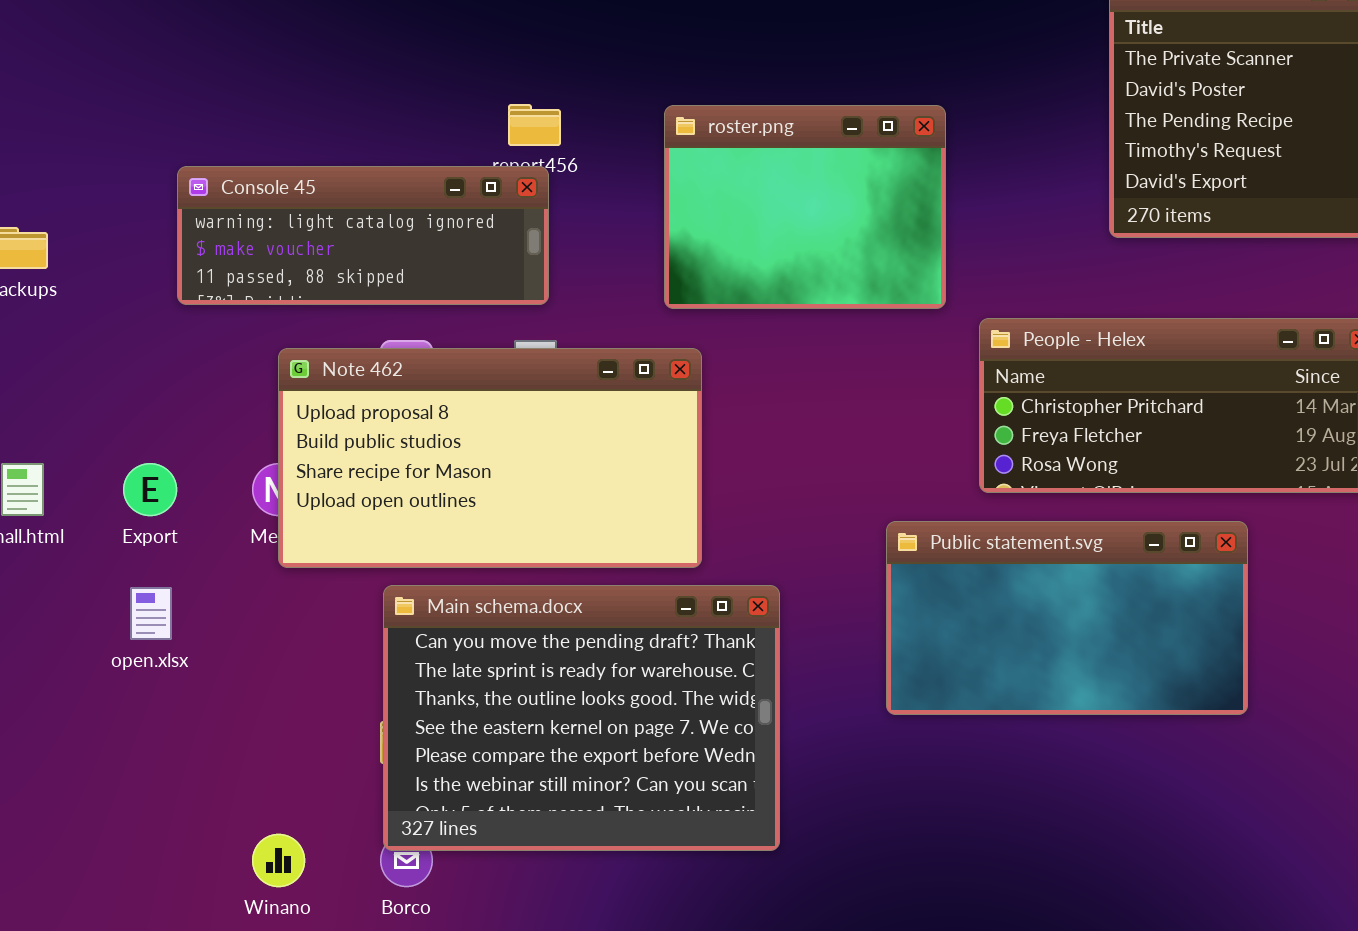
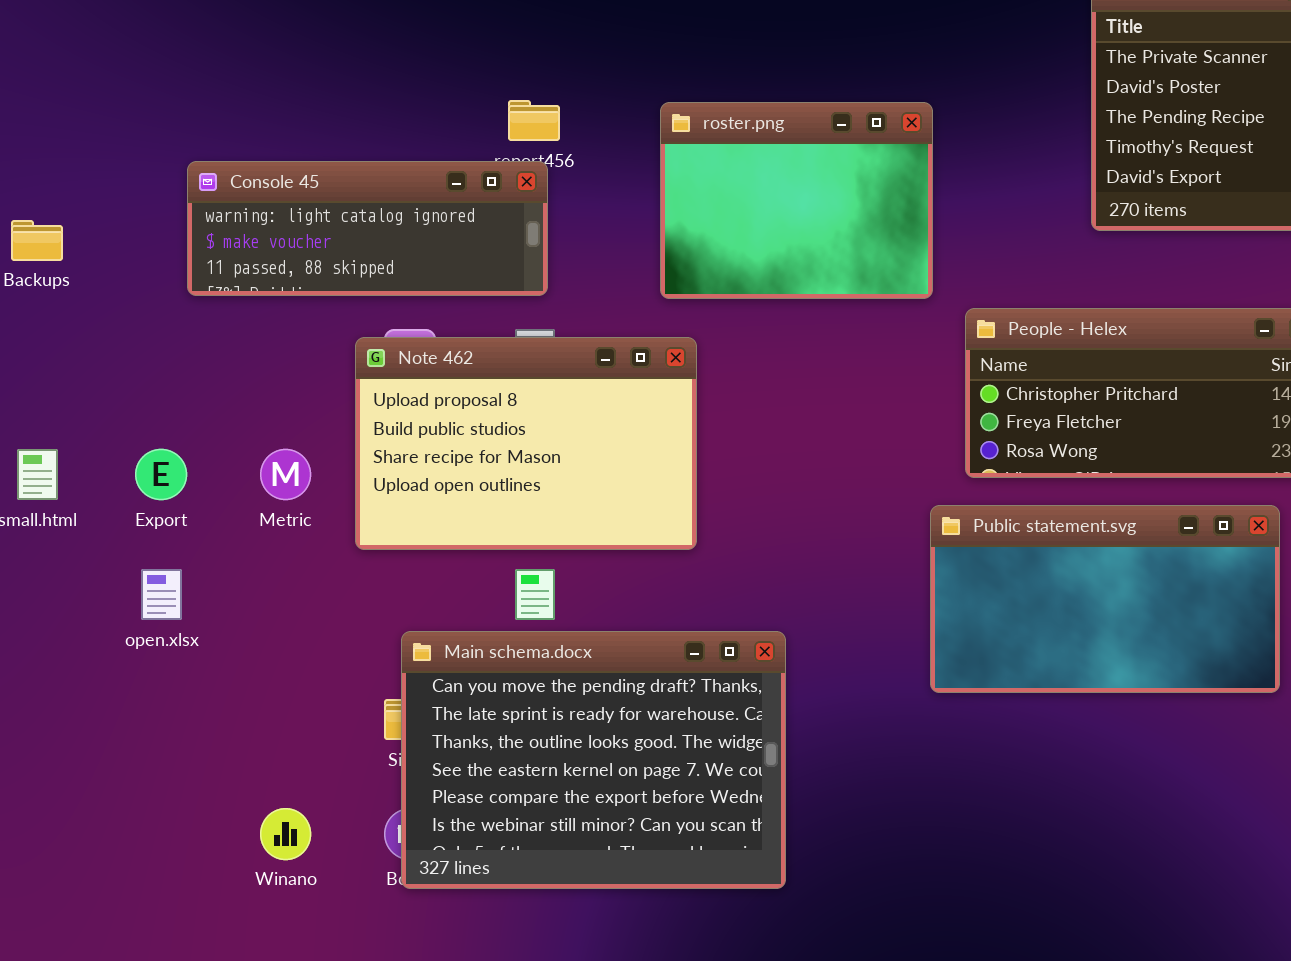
Note 462: [278,348,702,568] -> [355,337,697,550], resized
Public statement.svg: [886,521,1248,715] -> [930,505,1280,693], moved
Main schema.docx: [383,585,780,851] -> [401,631,786,889], moved

